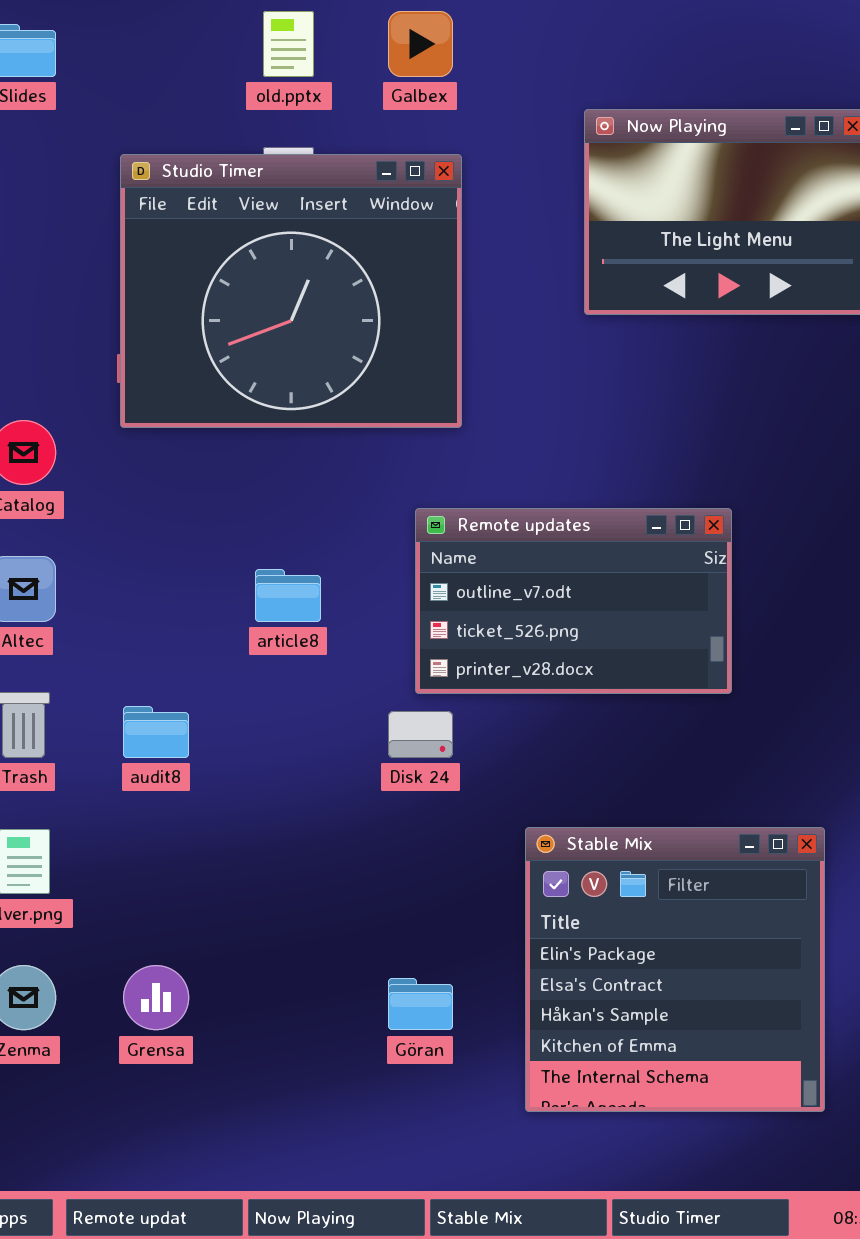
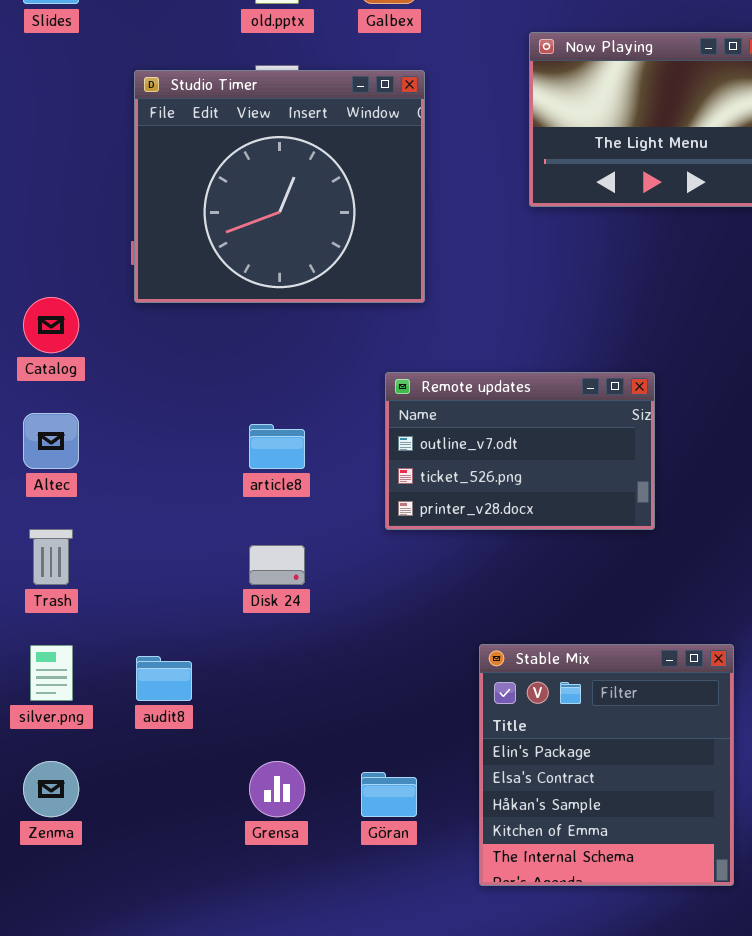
audit8: [123,706,189,758] -> [136,656,192,701], moved
Disk 24: [388,711,453,758] -> [249,545,305,585], moved
Grensa: [123,965,189,1030] -> [249,761,305,817], moved

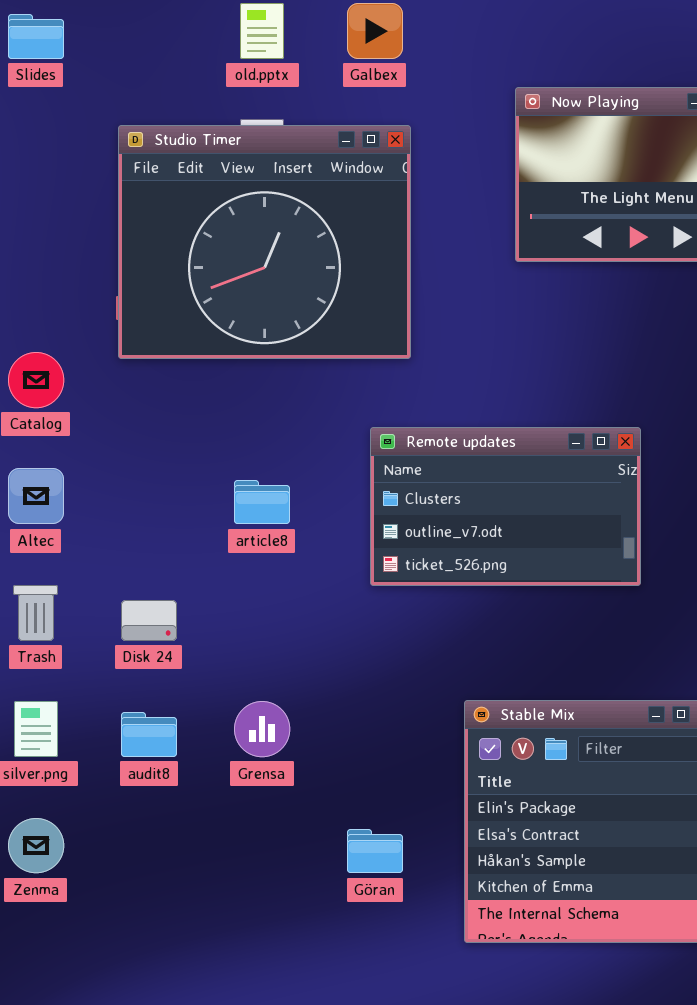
Remote updates: [385,372,655,530] -> [370,427,641,586], scrolled up 1 row
Disk 24: [249,545,305,585] -> [121,600,177,641], moved
Grensa: [249,761,305,817] -> [234,701,290,757], moved

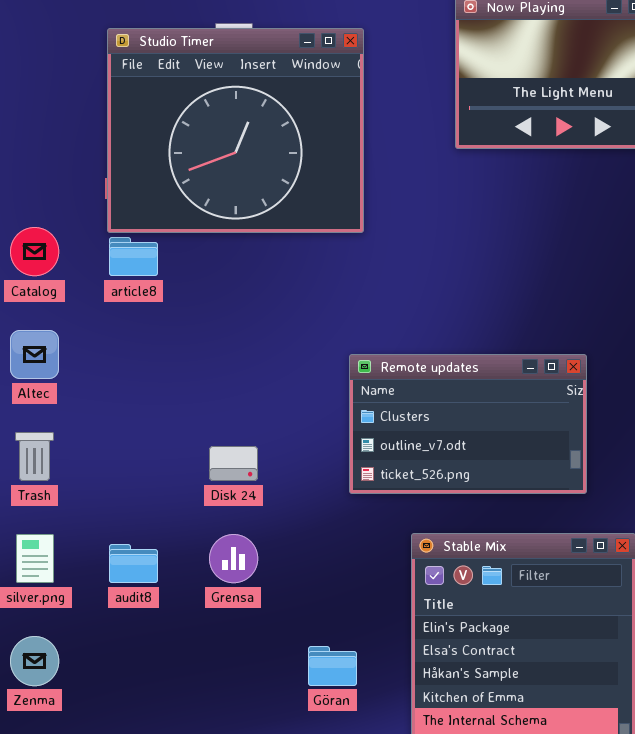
Remote updates: [370,427,641,586] -> [349,354,587,494], moved
article8: [234,480,290,524] -> [109,237,158,276], moved
Disk 24: [121,600,177,641] -> [209,446,258,481], moved

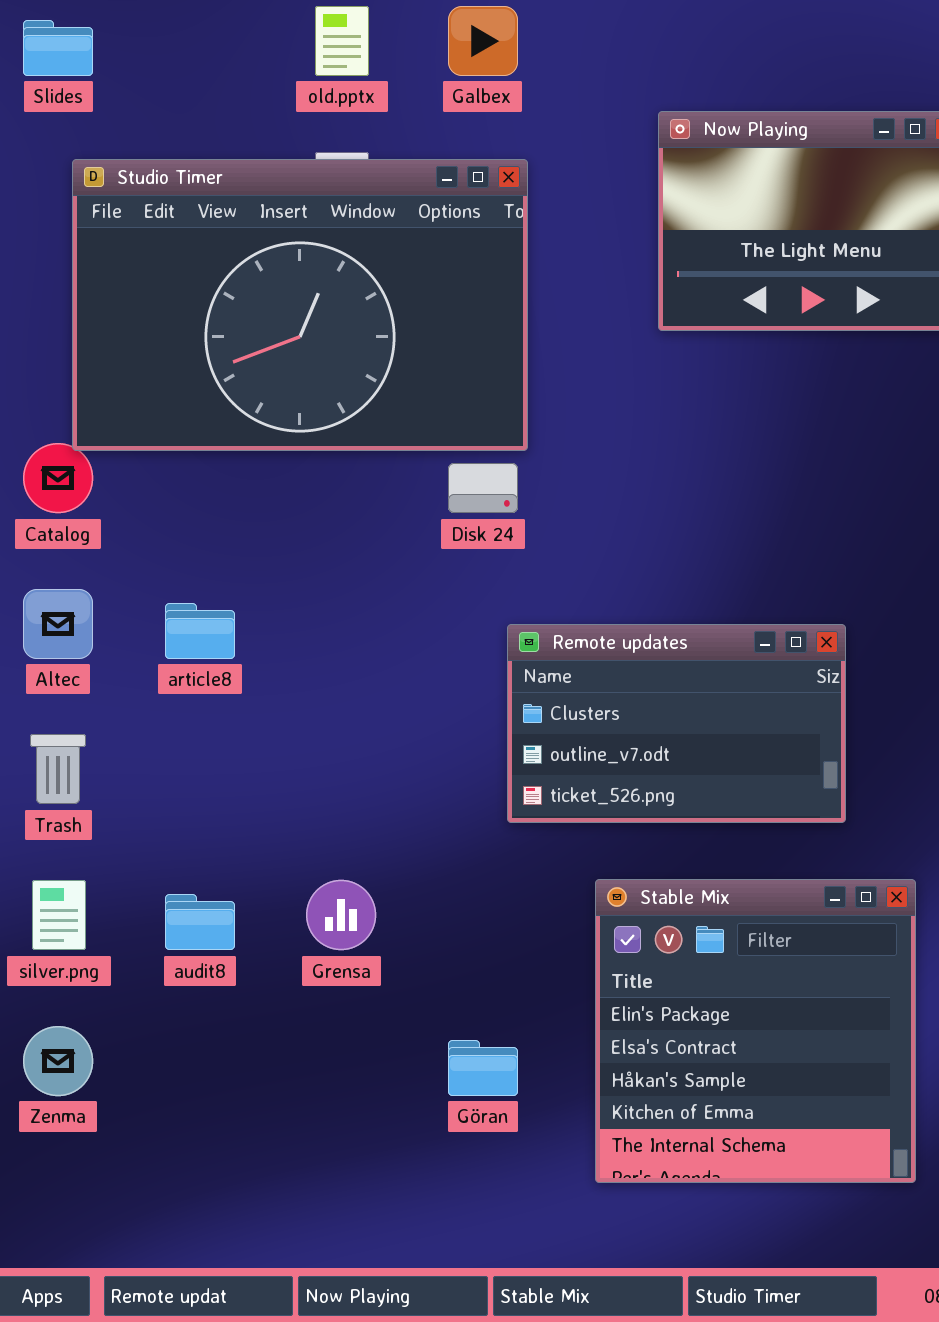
Studio Timer: [107,28,364,233] -> [72,159,528,451], resized
article8: [109,237,158,276] -> [165,603,235,659], moved
Disk 24: [209,446,258,481] -> [448,463,518,513], moved

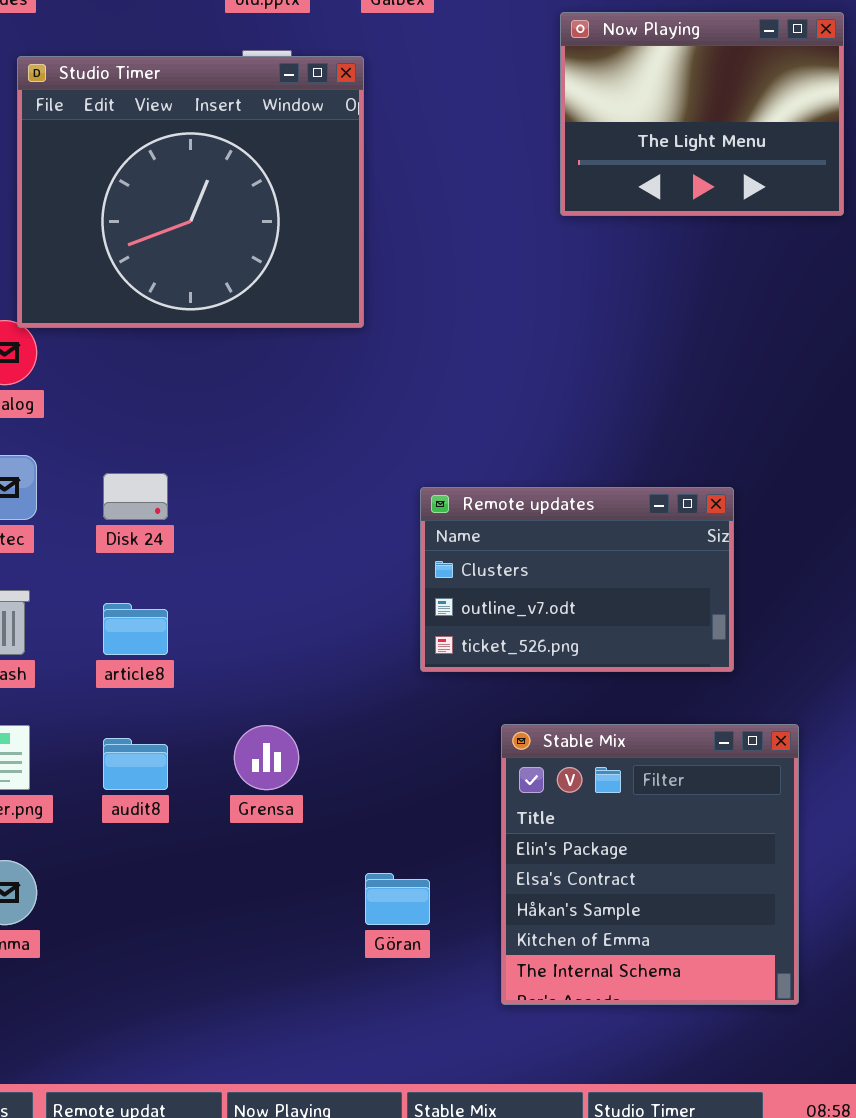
Studio Timer: [72,159,528,451] -> [17,56,364,328], resized
Disk 24: [448,463,518,513] -> [103,473,168,520], moved
article8: [165,603,235,659] -> [103,603,168,655], moved

